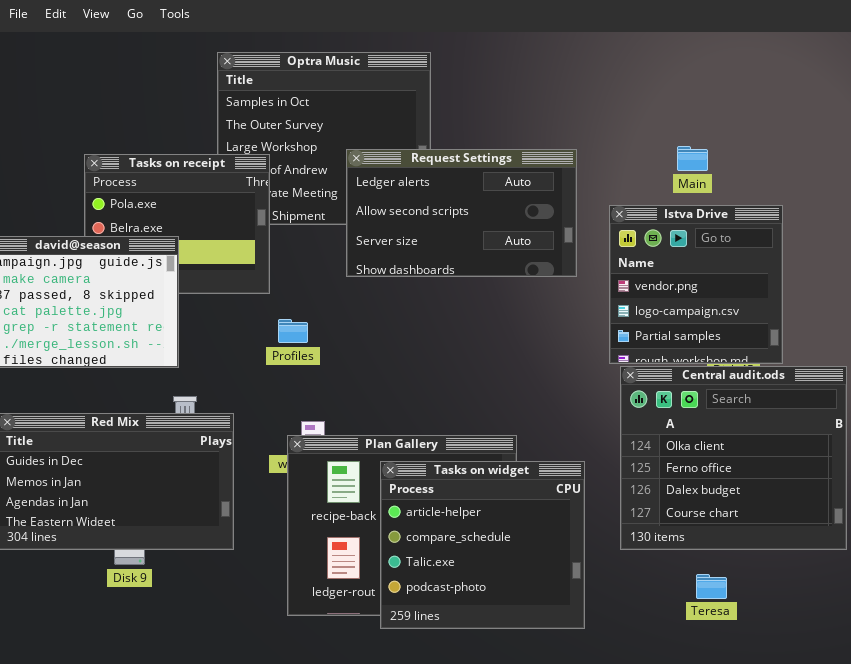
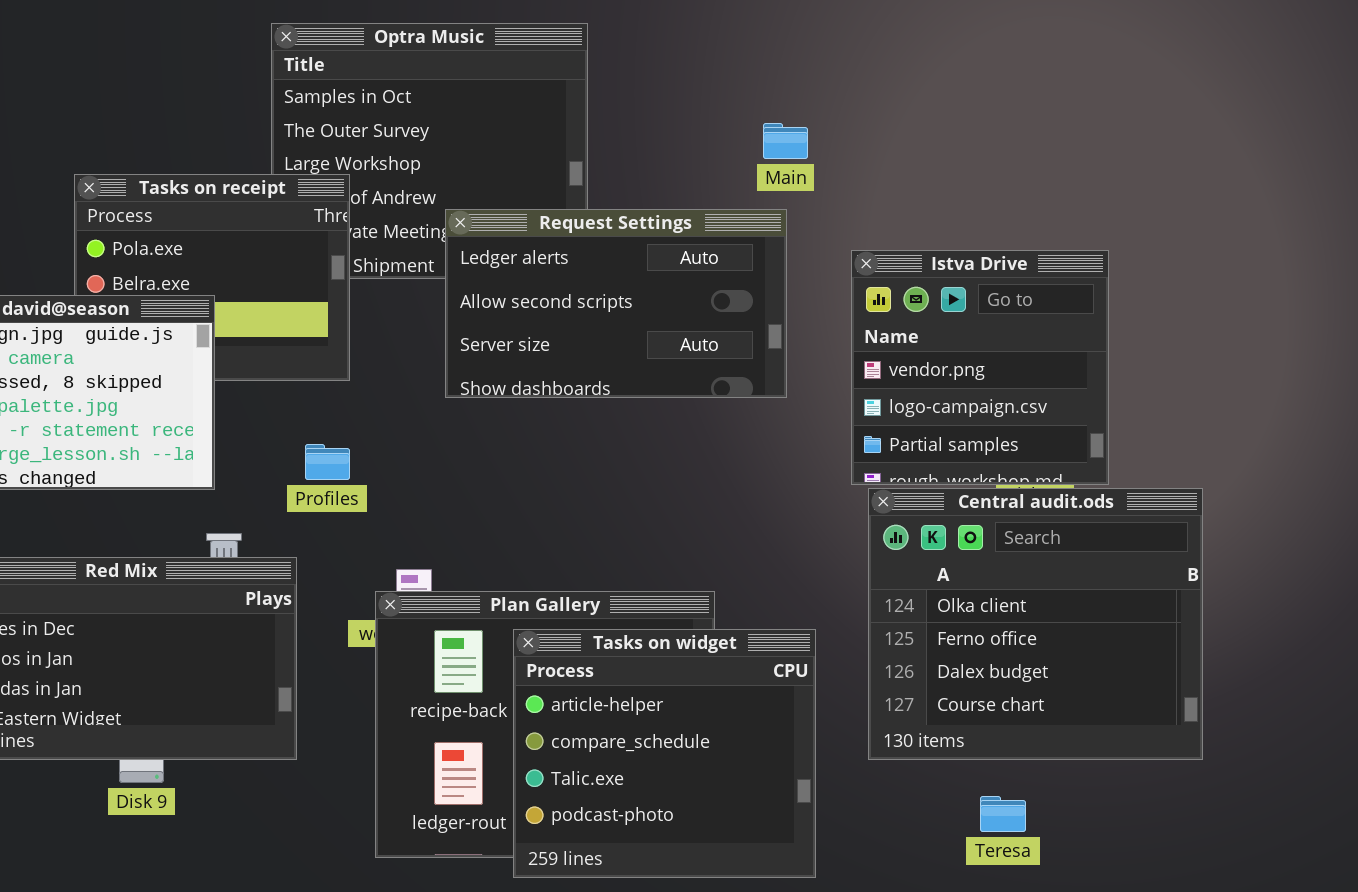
Main: [677,146,708,171] -> [763,123,808,159], moved
Request Settings: [346,149,577,277] -> [445,209,787,398], moved
Profiles: [278,319,308,343] -> [305,444,350,480], moved

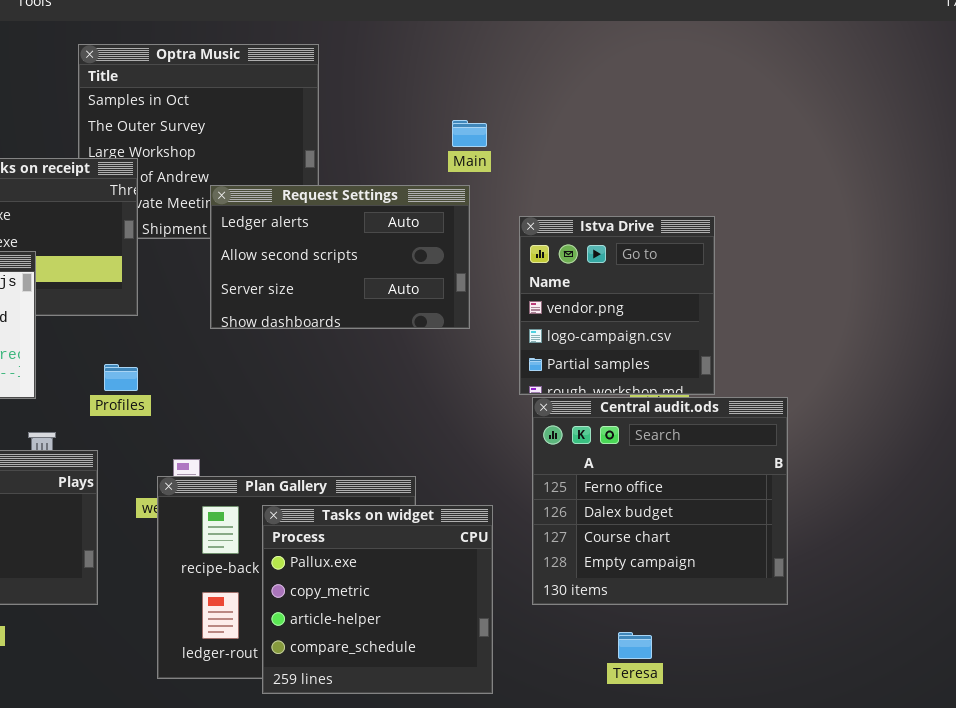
Central audit.ods: [868,488,1203,760] -> [532,397,788,605], scrolled down 1 row
Tasks on widget: [513,629,816,878] -> [262,505,493,694], scrolled up 2 rows

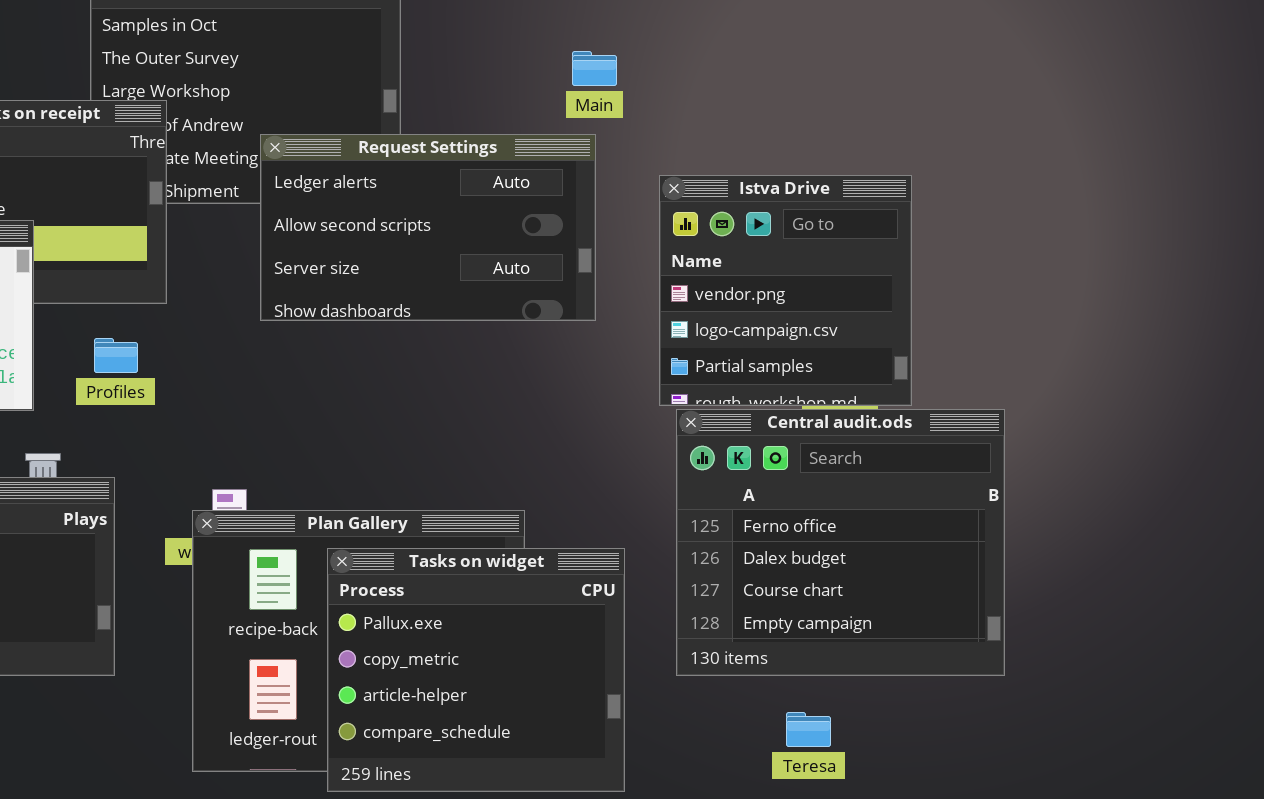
Profiles: [104,364,138,391] -> [94,338,138,373], moved

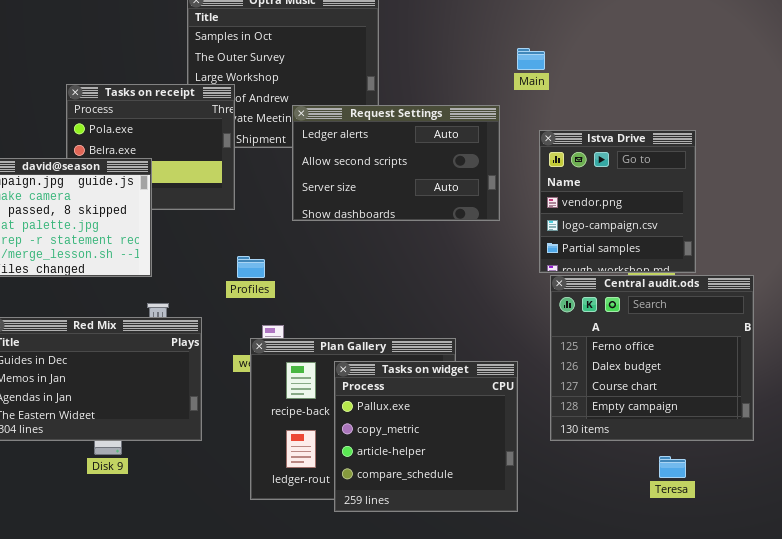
Main: [572,51,617,86] -> [517,48,545,70], moved
Profiles: [94,338,138,373] -> [237,256,265,278], moved
Teresa: [786,712,831,747] -> [659,456,686,478], moved

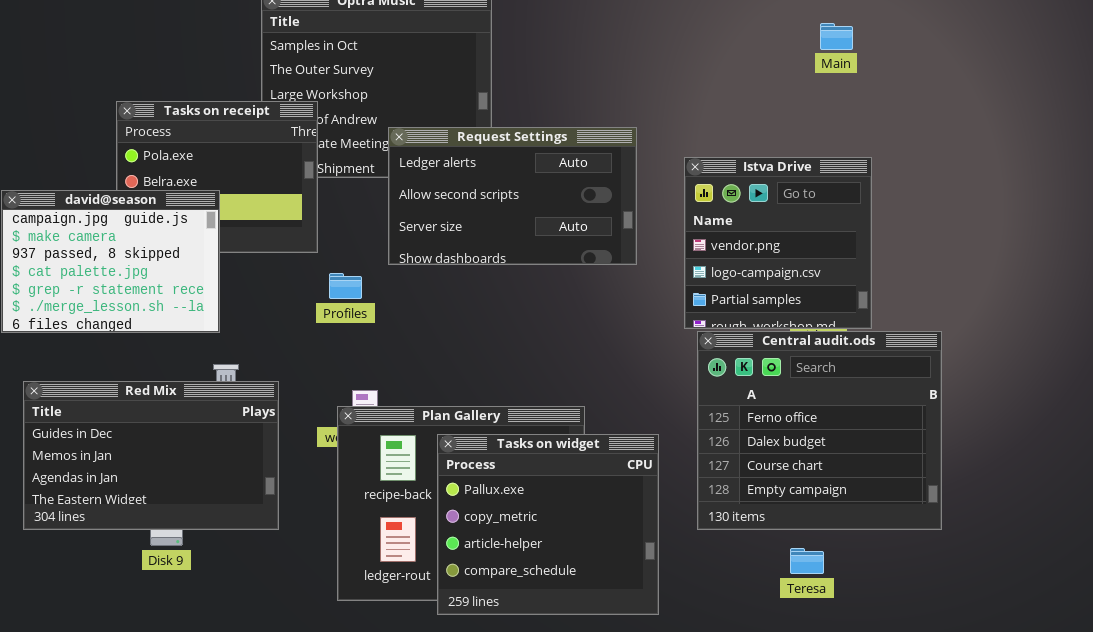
Main: [517,48,545,70] -> [820,23,853,50], moved
Profiles: [237,256,265,278] -> [329,273,362,299], moved
Teresa: [659,456,686,478] -> [790,548,824,574], moved

